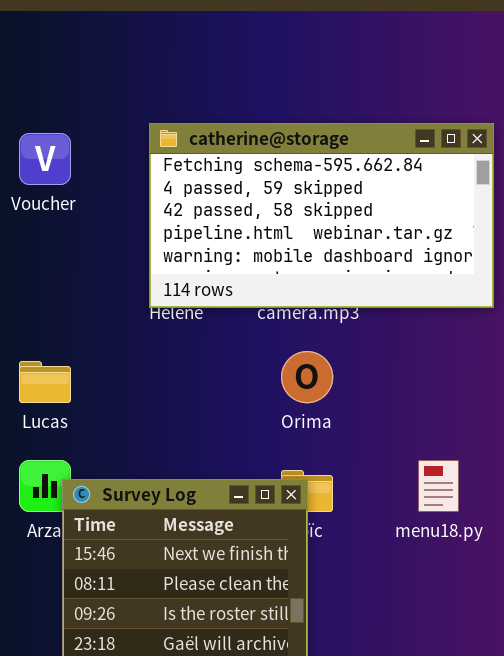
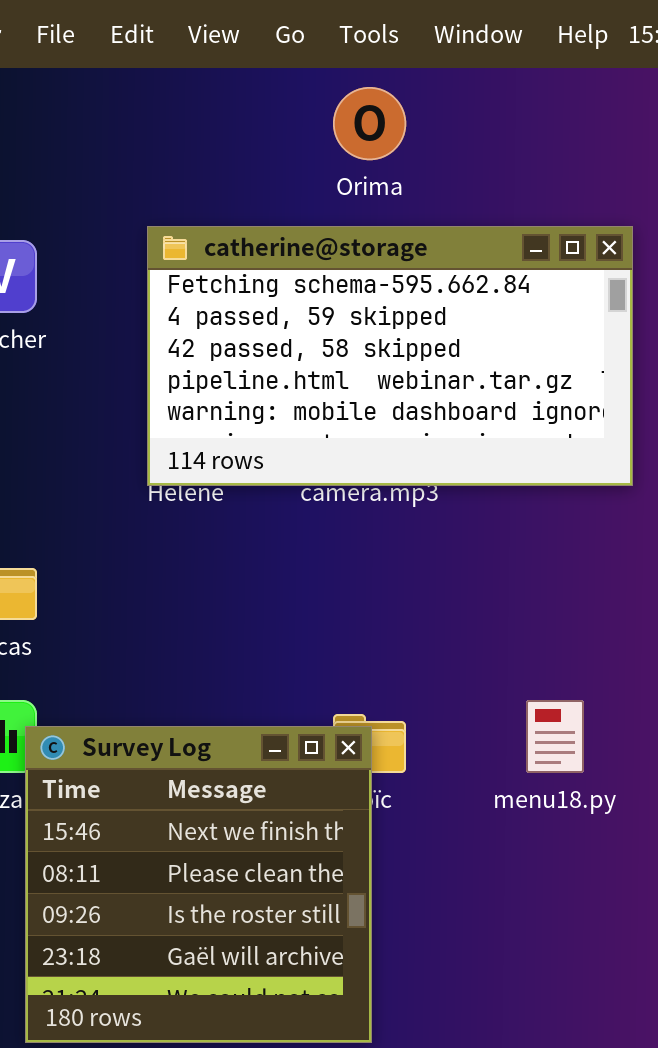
Orima: [281,351,333,403] -> [333,87,406,160], moved

